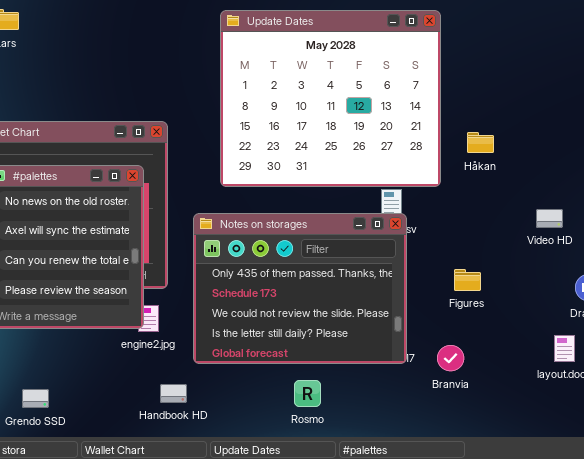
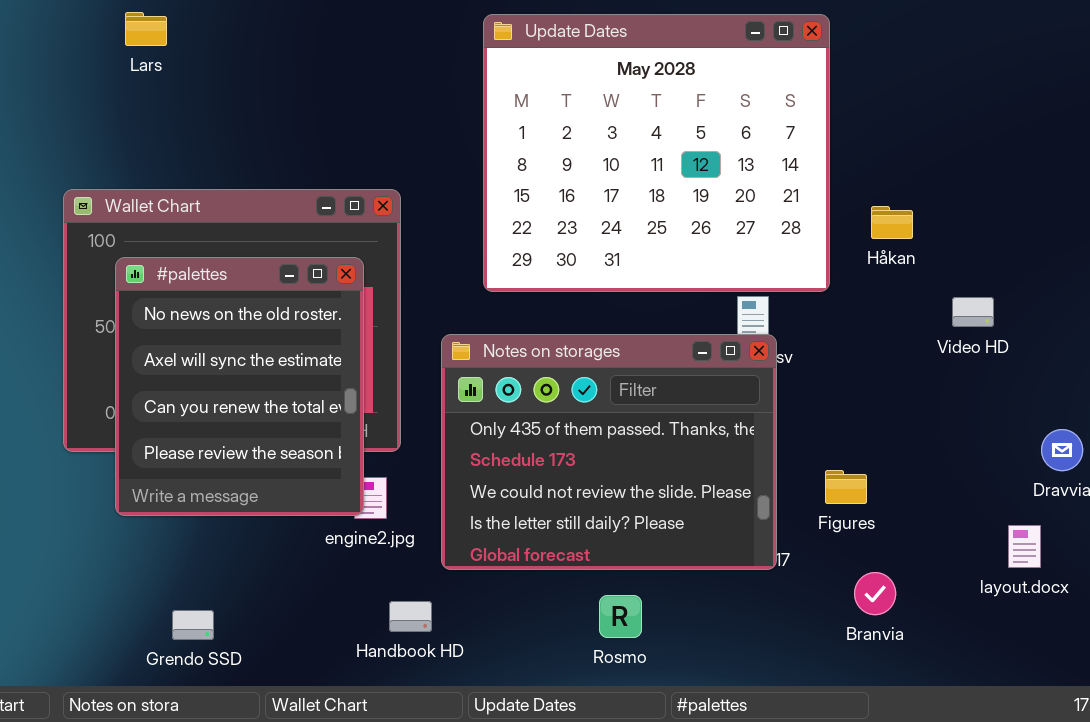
Video HD: [536,209,563,228] -> [952,297,994,327], moved
Figures: [454,269,481,291] -> [825,470,867,504], moved
Branvia: [437,345,464,371] -> [854,572,896,615], moved

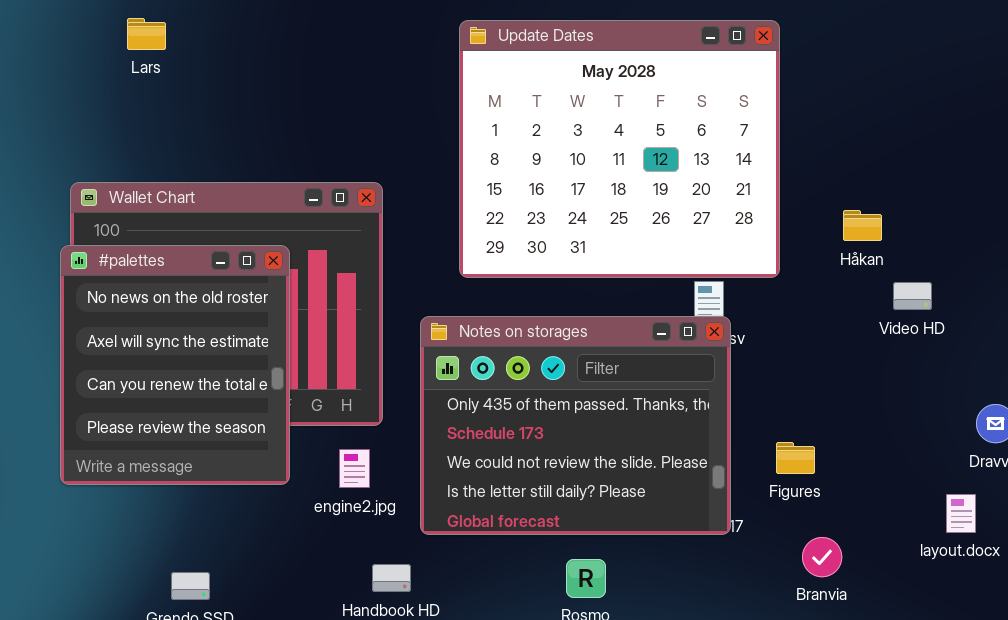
Håkan: [871,206,913,239] -> [843,210,882,241], moved
#palettes: [115,257,364,516] -> [60,245,290,485], moved

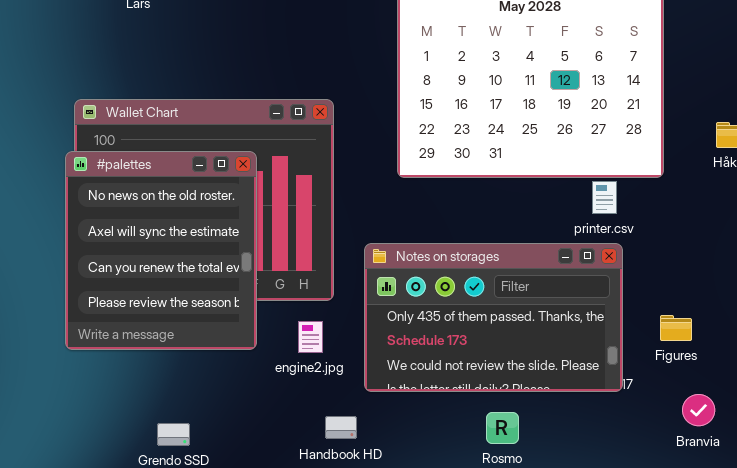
Notes on storages: [420,316,731,535] -> [364,243,623,392], resized

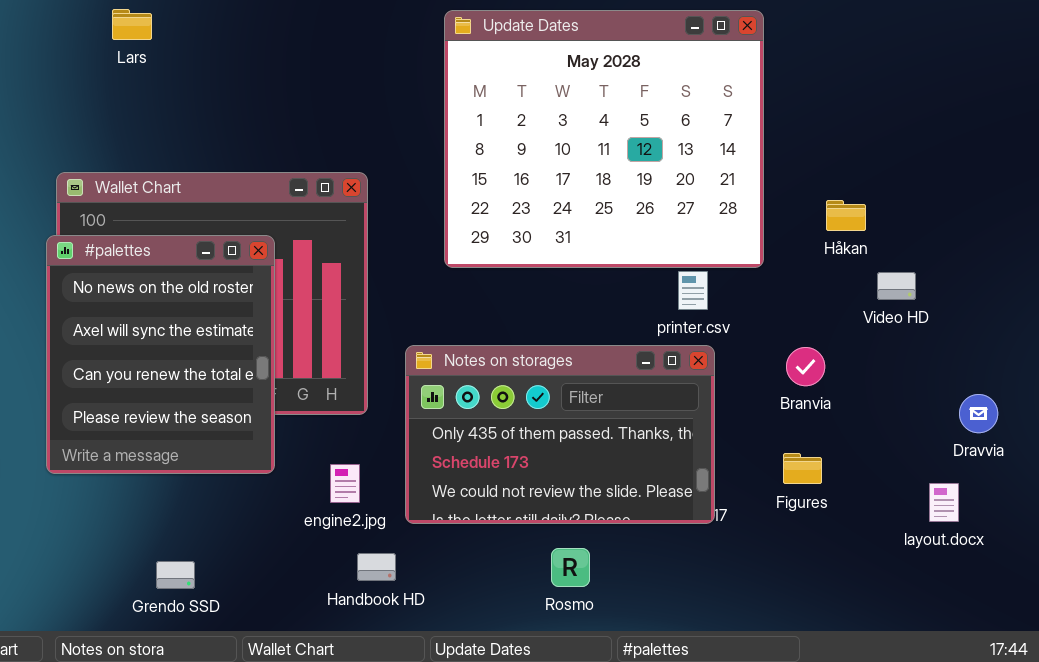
Figures: [660,315,692,341] -> [783,453,822,484], moved
engine2.jpg: [298,321,323,353] -> [330,464,360,503], moved
Branvia: [682,394,715,426] -> [786,347,825,386], moved

